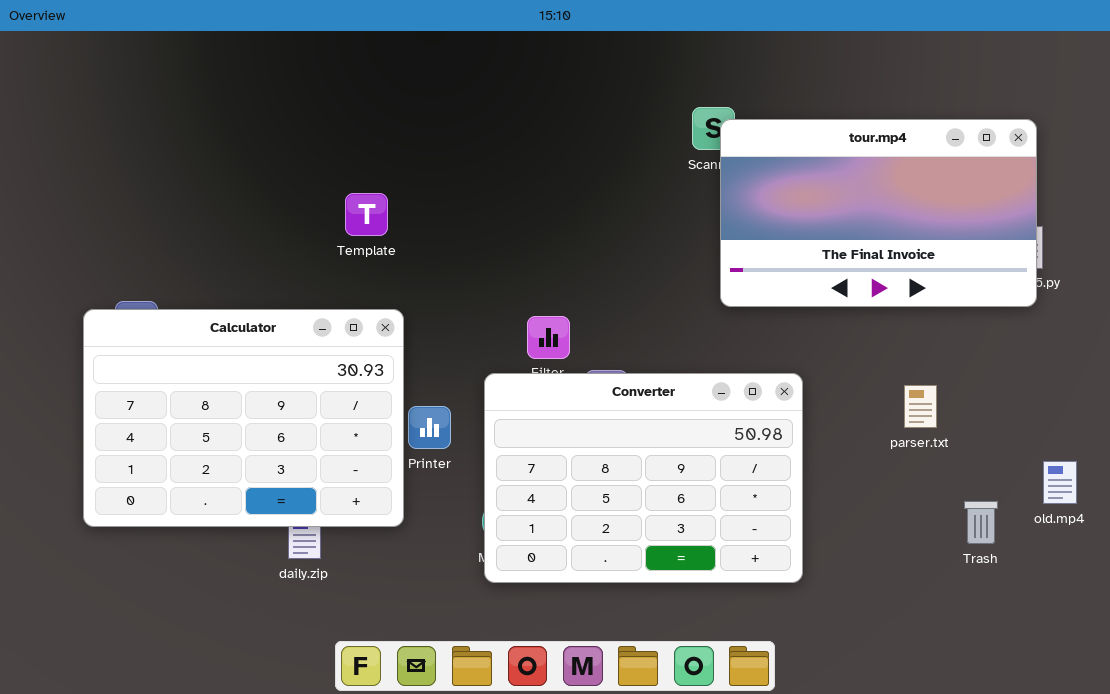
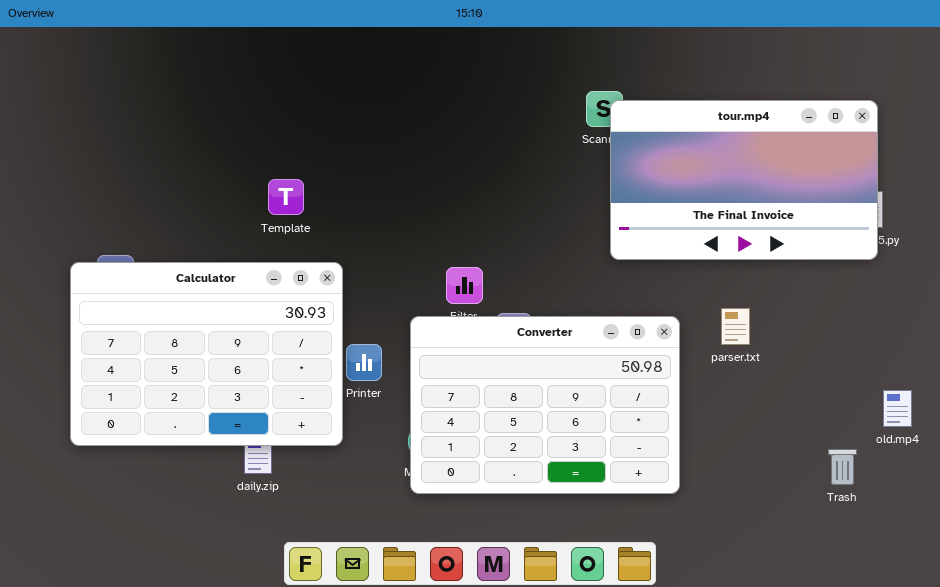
Template: [345,193,388,236] -> [268,179,304,215], moved
parser.txt: [904,385,937,428] -> [721,308,750,345], moved
Trash: [964,501,998,544] -> [828,449,857,485], moved

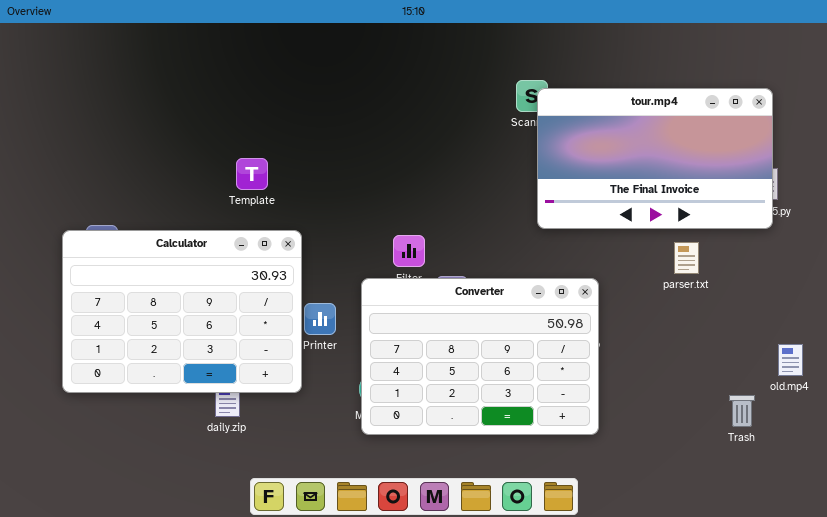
parser.txt: [721,308,750,345] -> [674,242,699,274], moved

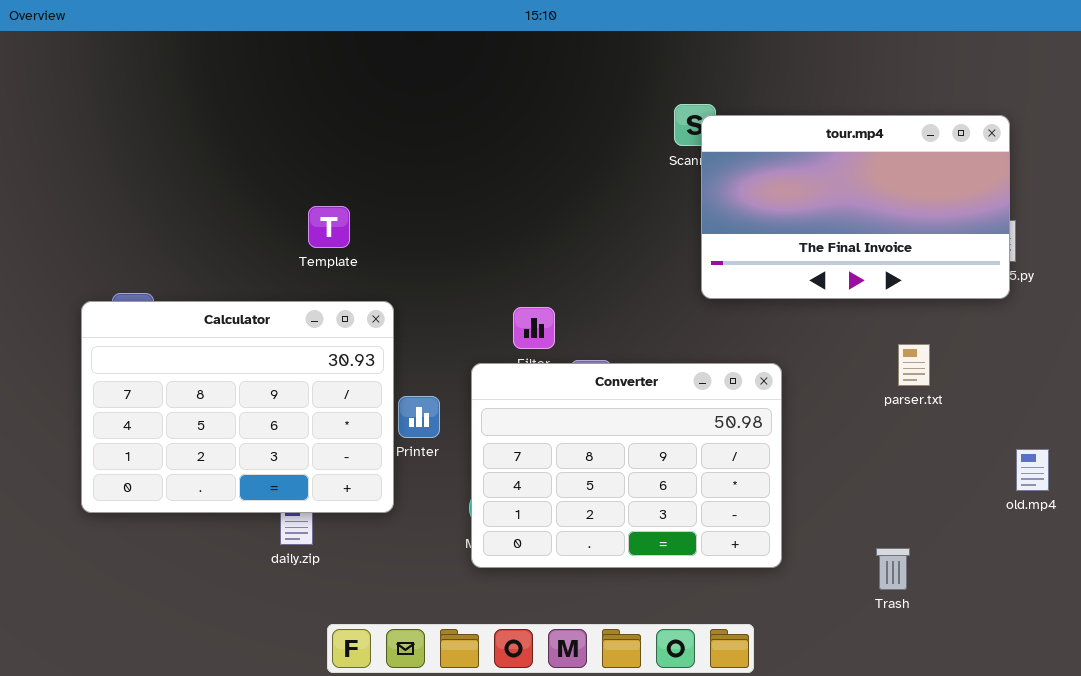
parser.txt: [674,242,699,274] -> [898,344,930,386], moved
Trash: [729,395,755,427] -> [876,548,910,590], moved

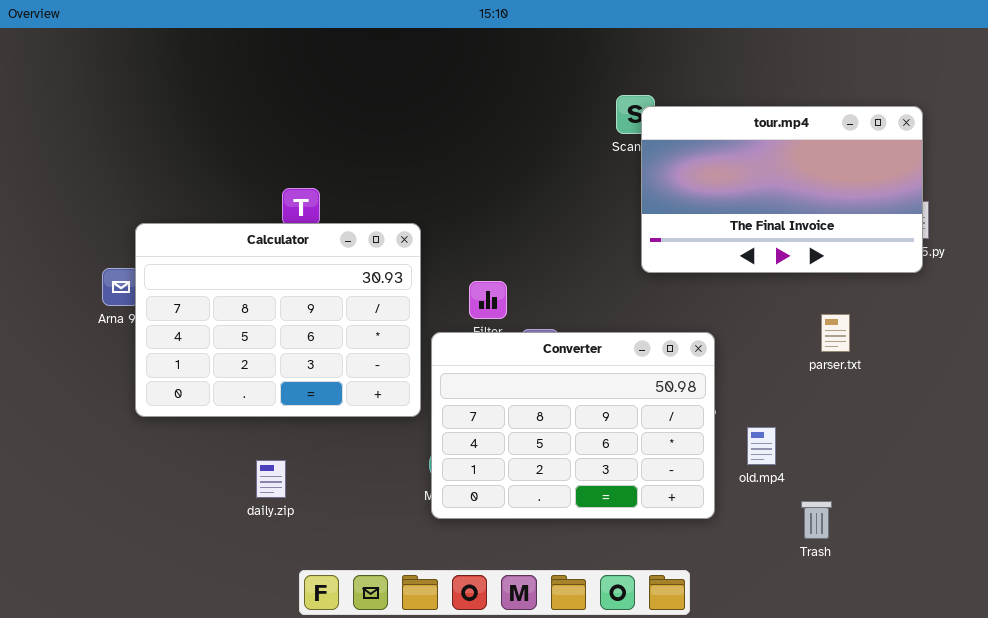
Calculator: [81,301,394,513] -> [135,223,421,417], moved
old.mp4: [1016,449,1049,491] -> [747,427,776,465], moved

